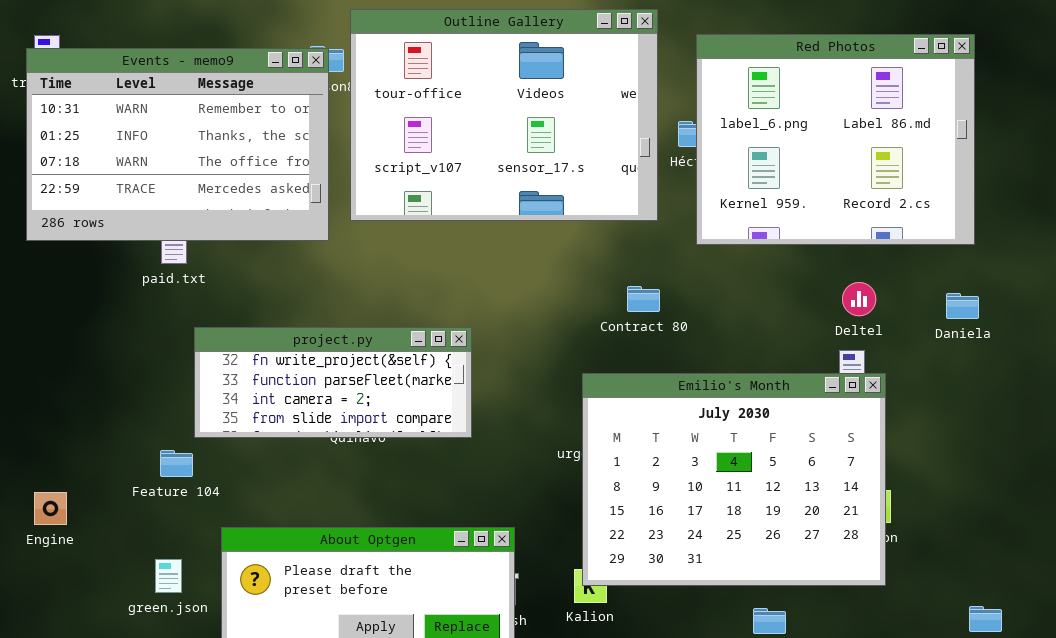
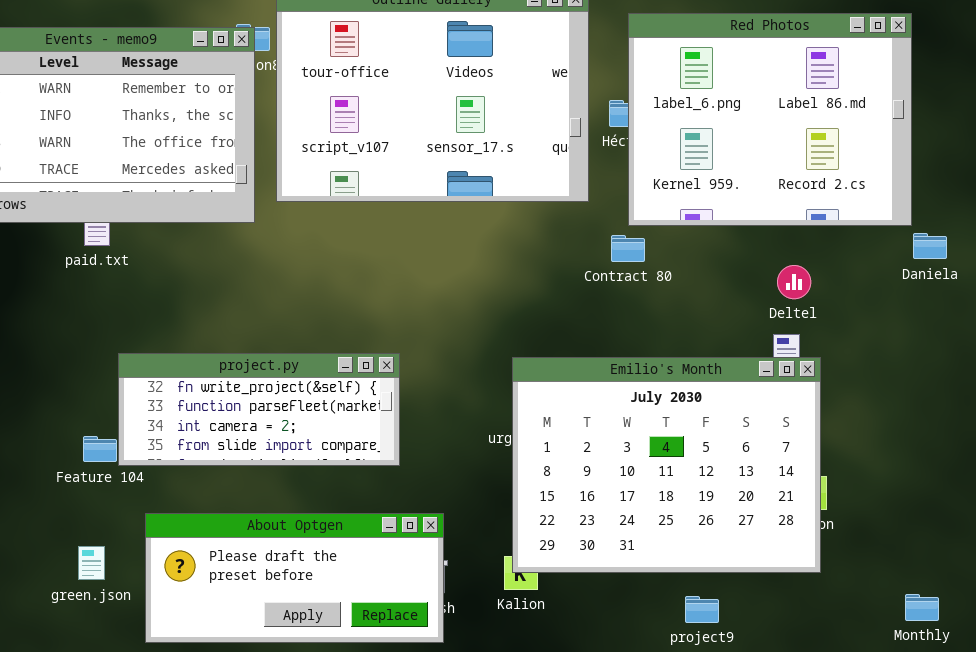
Contract 80: [627,286,660,312] -> [611,235,645,262], moved
Daniela: [946,293,979,319] -> [913,233,947,259], moved
project.py: [194,327,472,438] -> [118,353,400,466], moved

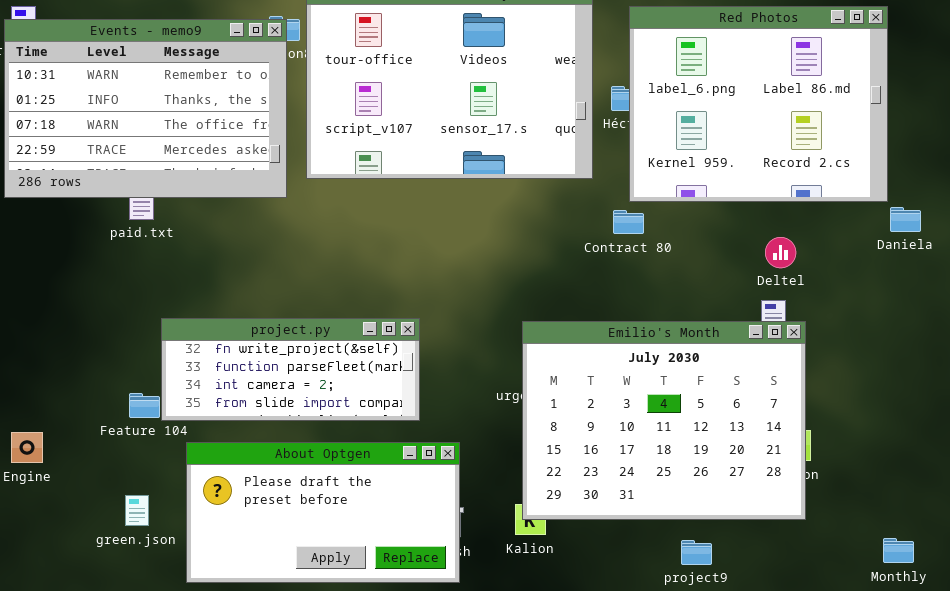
About Optgen: [145,513,444,643] -> [186,442,460,583], resized

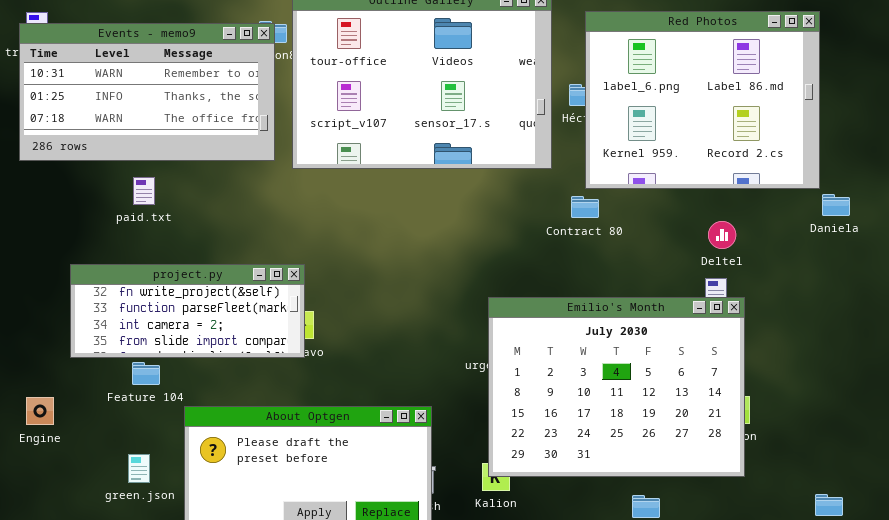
Events - memo9: [4,19,287,198] -> [19,23,275,161], resized
project.py: [161,318,420,421] -> [70,264,305,358], moved

